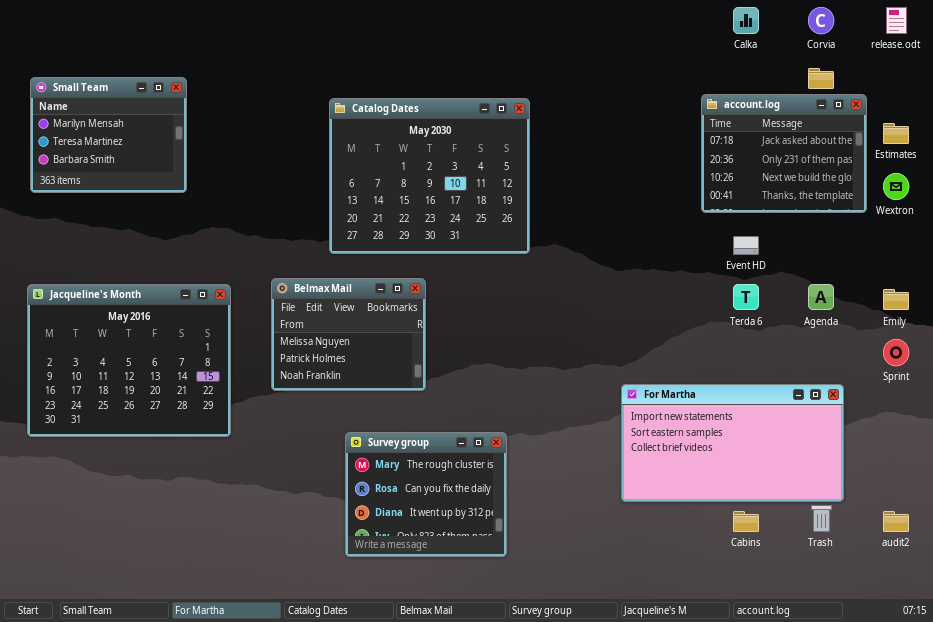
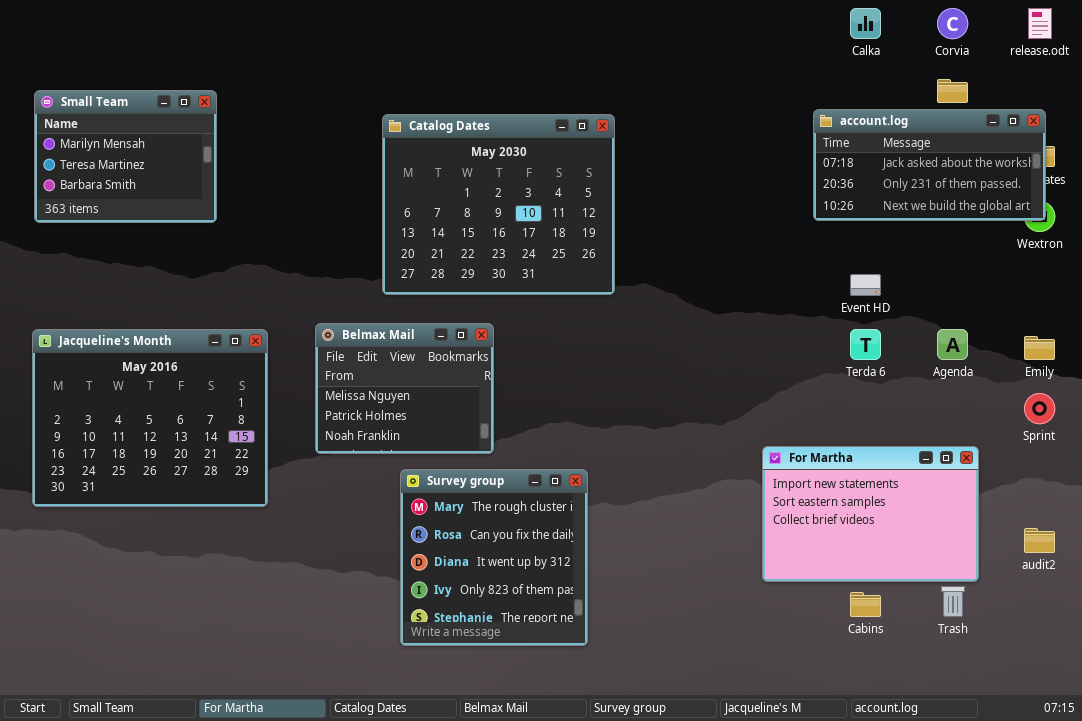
account.log: [701,94,867,213] -> [813,109,1046,221], resized
For Martha: [621,384,844,502] -> [762,446,979,582], resized
Survey group: [345,432,507,557] -> [400,469,588,646], resized
audit2: [883,511,909,532] -> [1024,528,1055,553], moved

